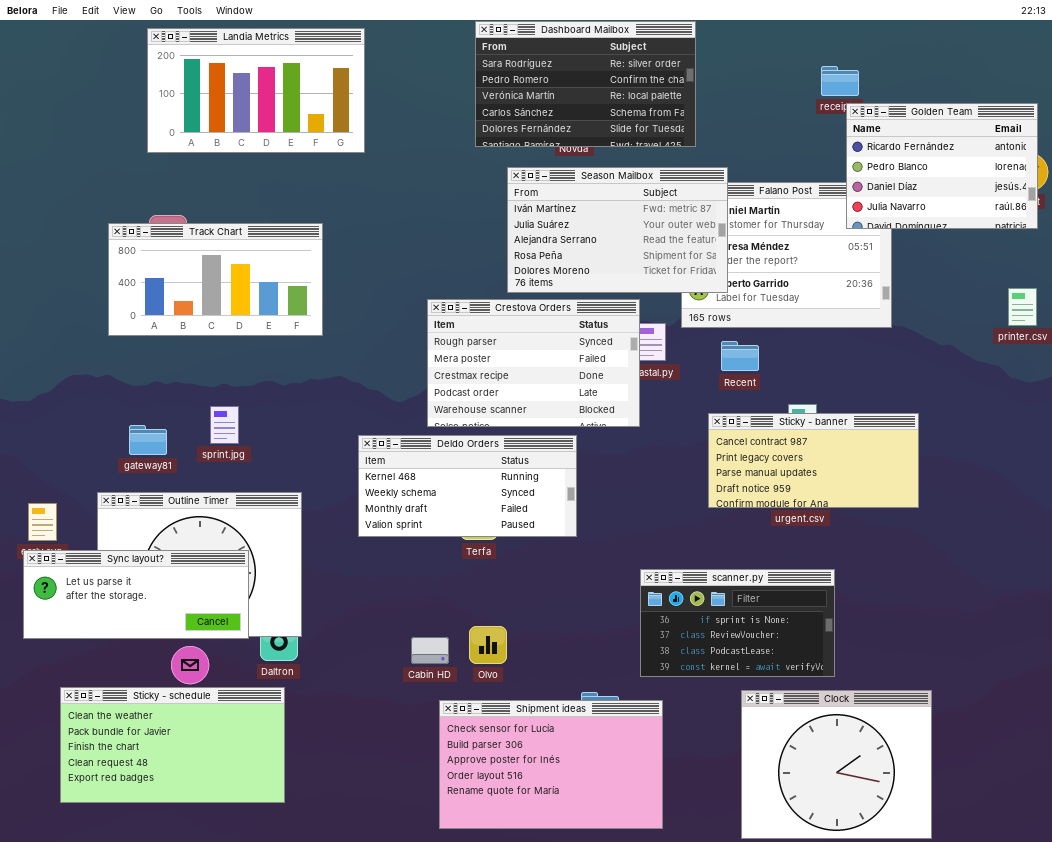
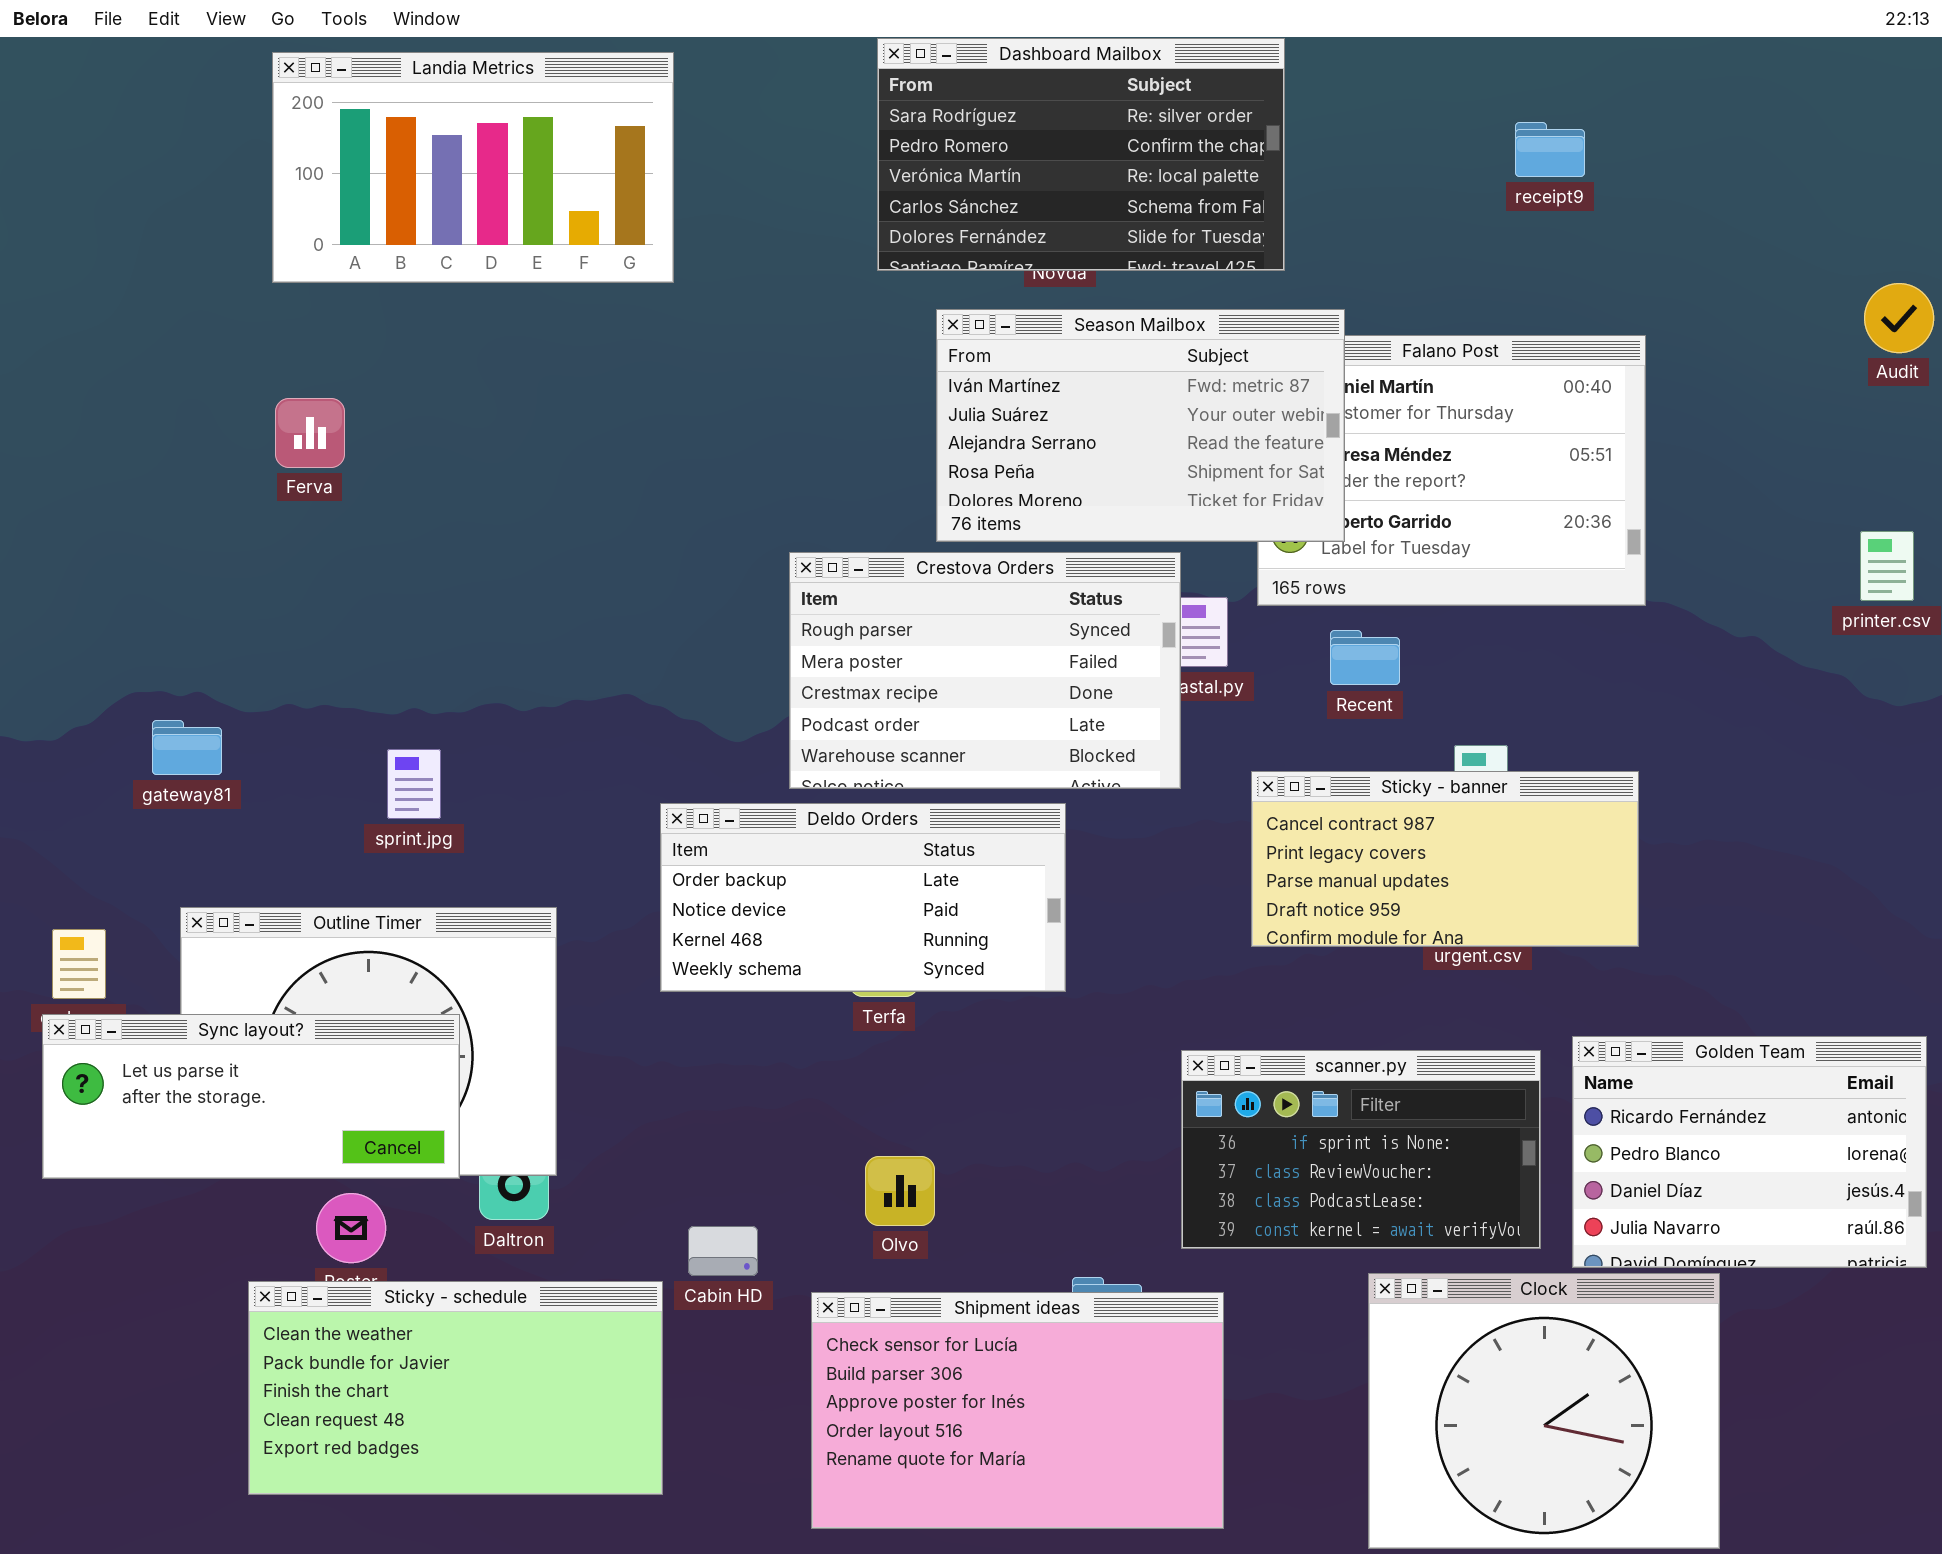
Golden Team: [846,103,1038,229] -> [1572,1036,1927,1268], moved
Track Chart: [108,223,323,336] -> none, closed
Sticky - banner: [708,413,919,508] -> [1251,771,1639,947], moved
gateway81: [129,425,167,455] -> [152,720,222,775], moved
Deldo Orders: [358,435,577,537] -> [660,803,1066,992], scrolled up 2 rows
Cabin HD: [411,637,449,664] -> [688,1226,758,1276], moved
Sticky - schedule: [60,687,285,803] -> [248,1281,663,1495], moved

